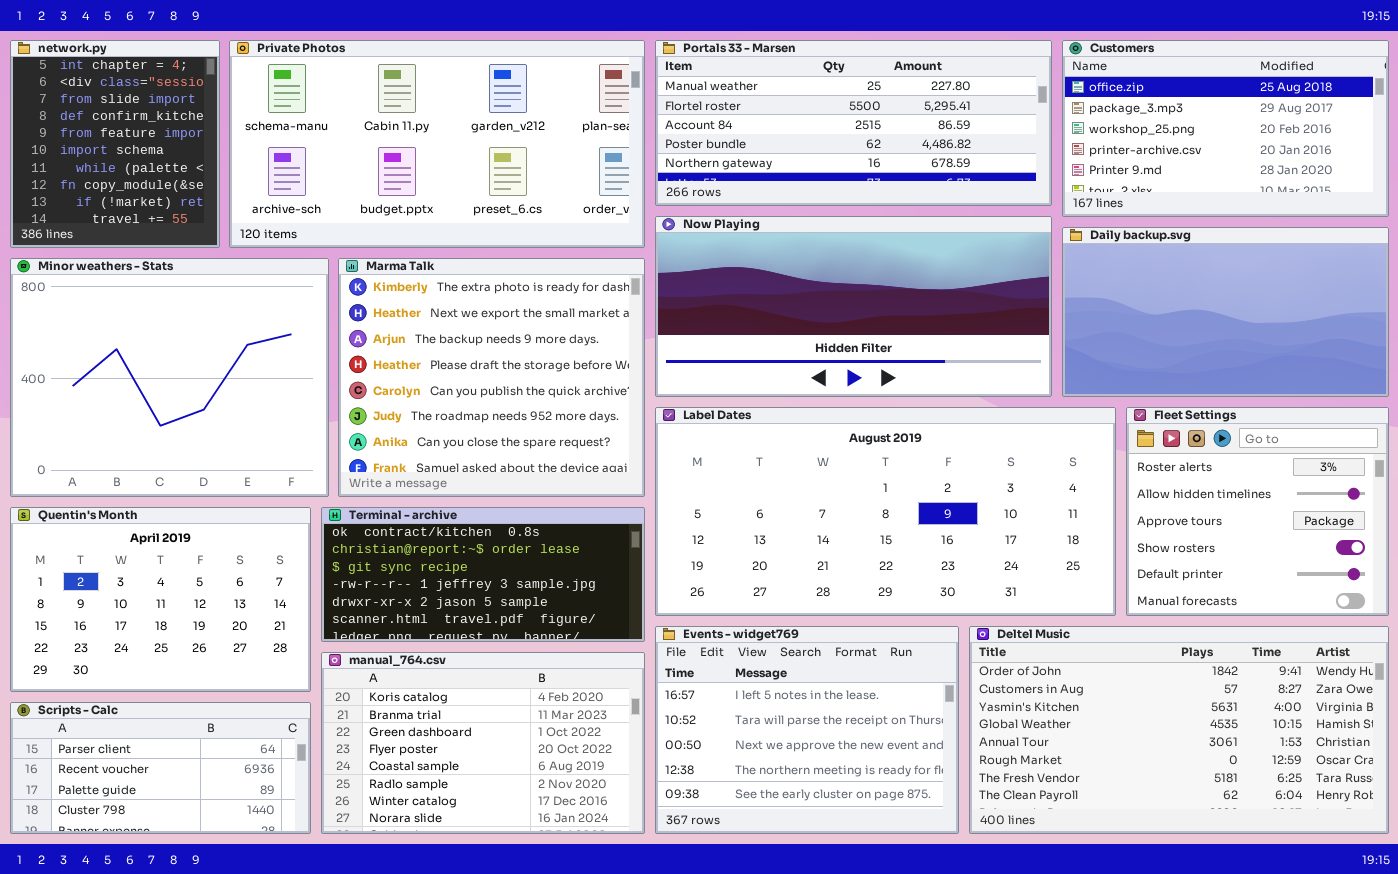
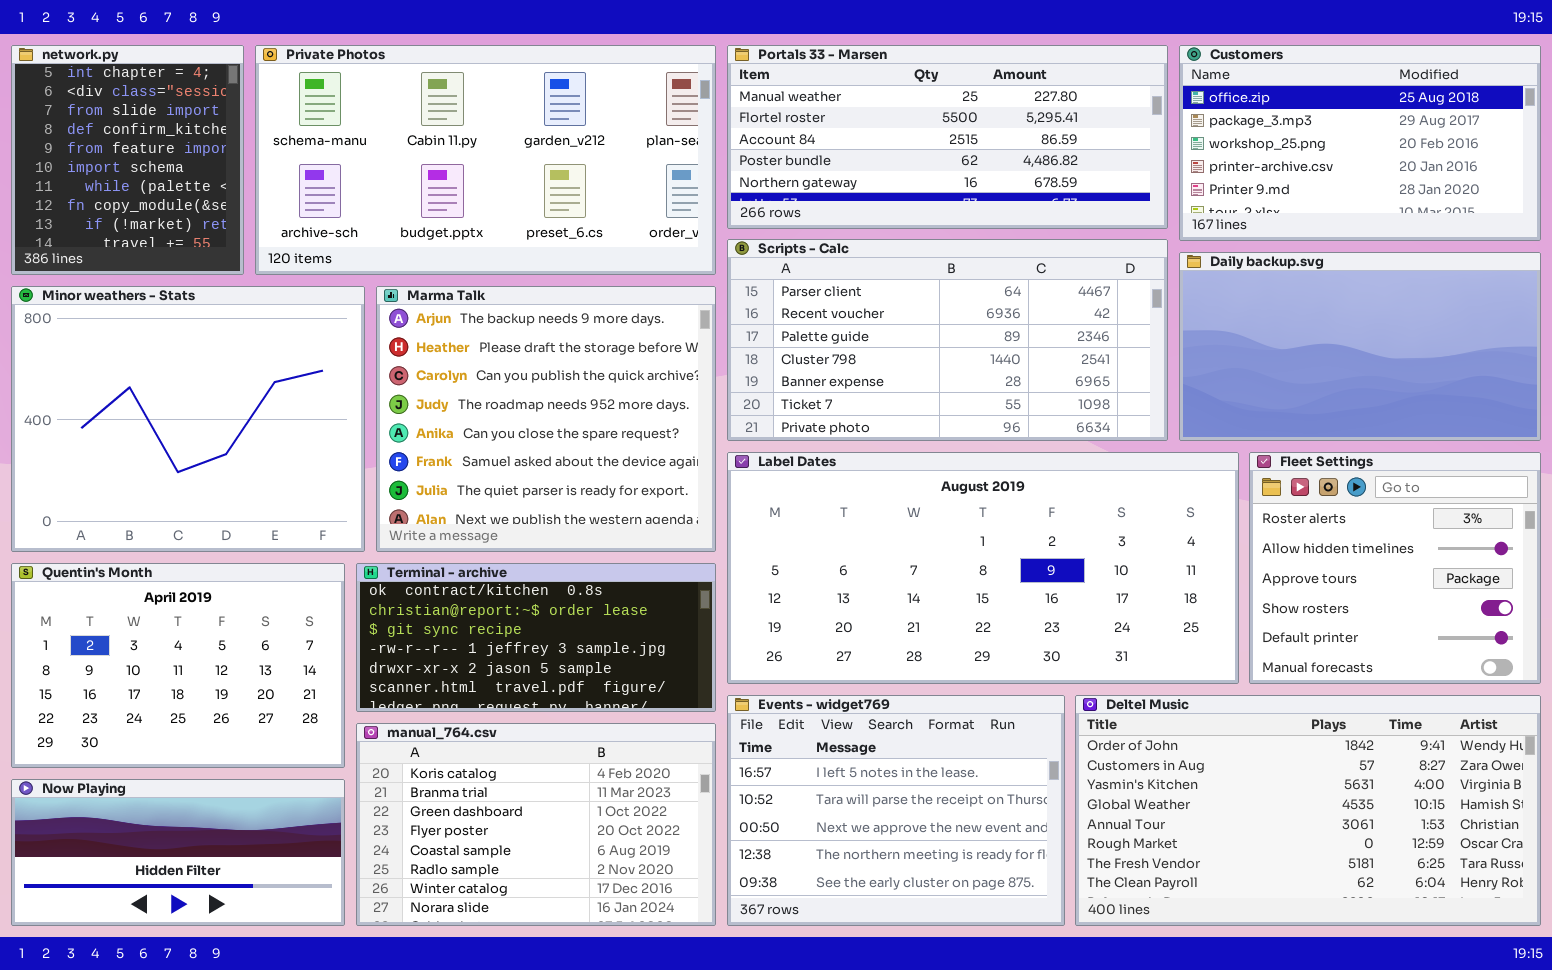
Now Playing: [655,216,1052,397] -> [11,779,345,926], moved, resized
Marma Talk: [338,258,645,497] -> [376,286,716,552], scrolled down 2 rows
Scripts - Calc: [10,702,311,834] -> [727,239,1168,441], moved, resized

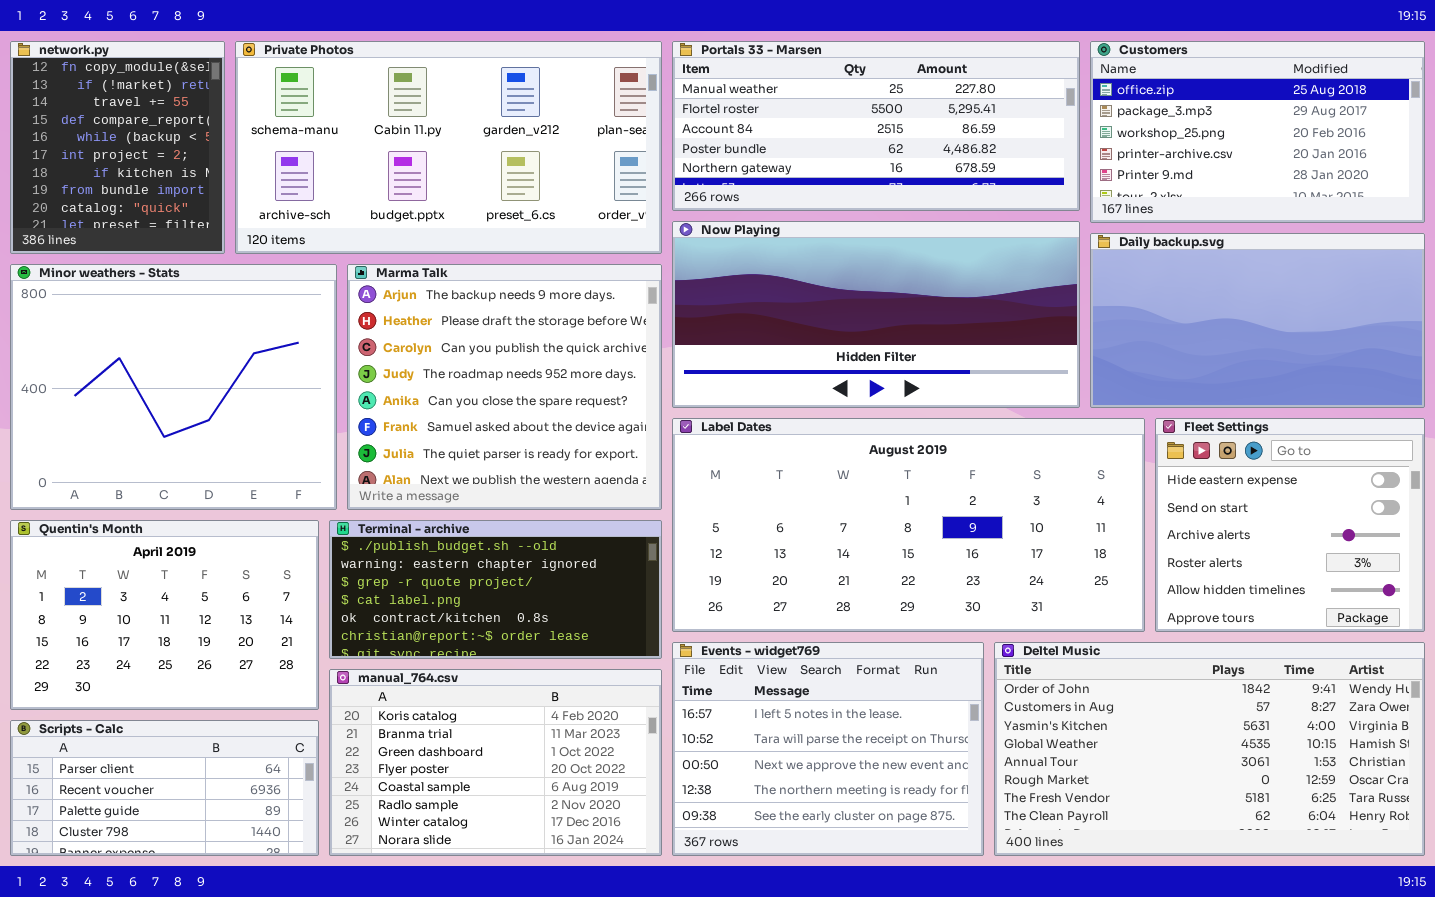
network.py: [11,45,244,275] -> [10,41,225,254], scrolled down 7 rows
Scripts - Calc: [727,239,1168,441] -> [10,720,319,856], moved, resized
Fleet Settings: [1249,452,1541,684] -> [1155,418,1425,632], scrolled up 3 rows
Terminal - archive: [356,563,716,712] -> [329,520,662,659], scrolled up 4 rows
Now Playing: [11,779,345,926] -> [672,221,1080,408], moved, resized

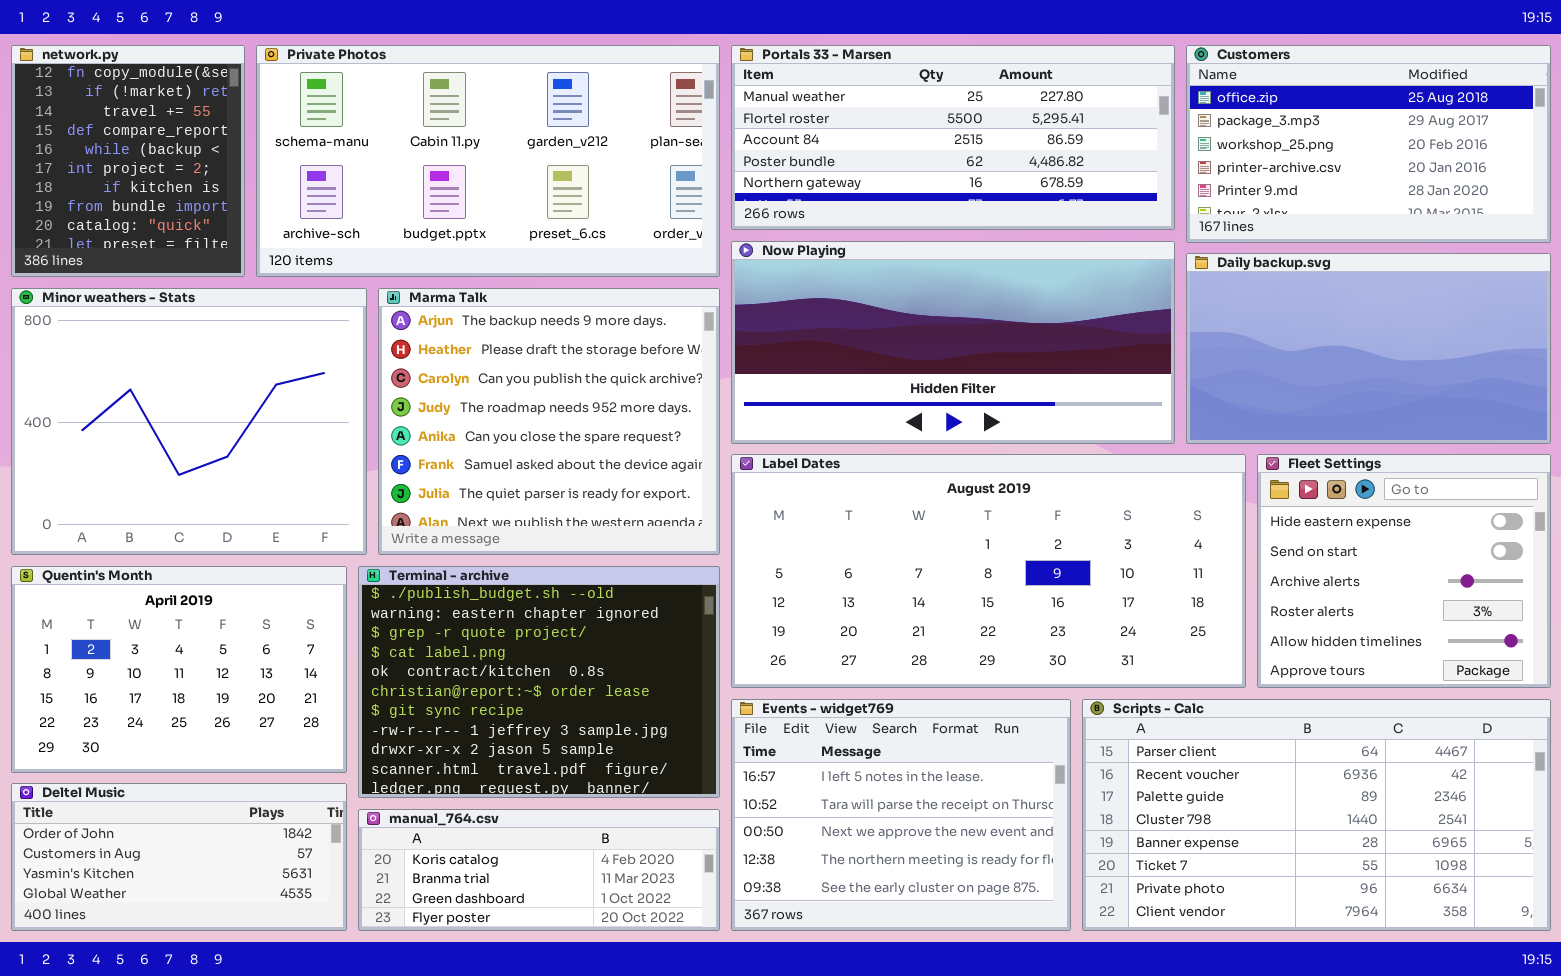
Terminal - archive: [329,520,662,659] -> [358,566,720,798], resized
Deltel Music: [994,642,1425,856] -> [11,783,347,931], moved, resized
manual_764.csv: [329,669,662,856] -> [358,809,720,931], resized
Scripts - Calc: [10,720,319,856] -> [1082,699,1551,931], moved, resized

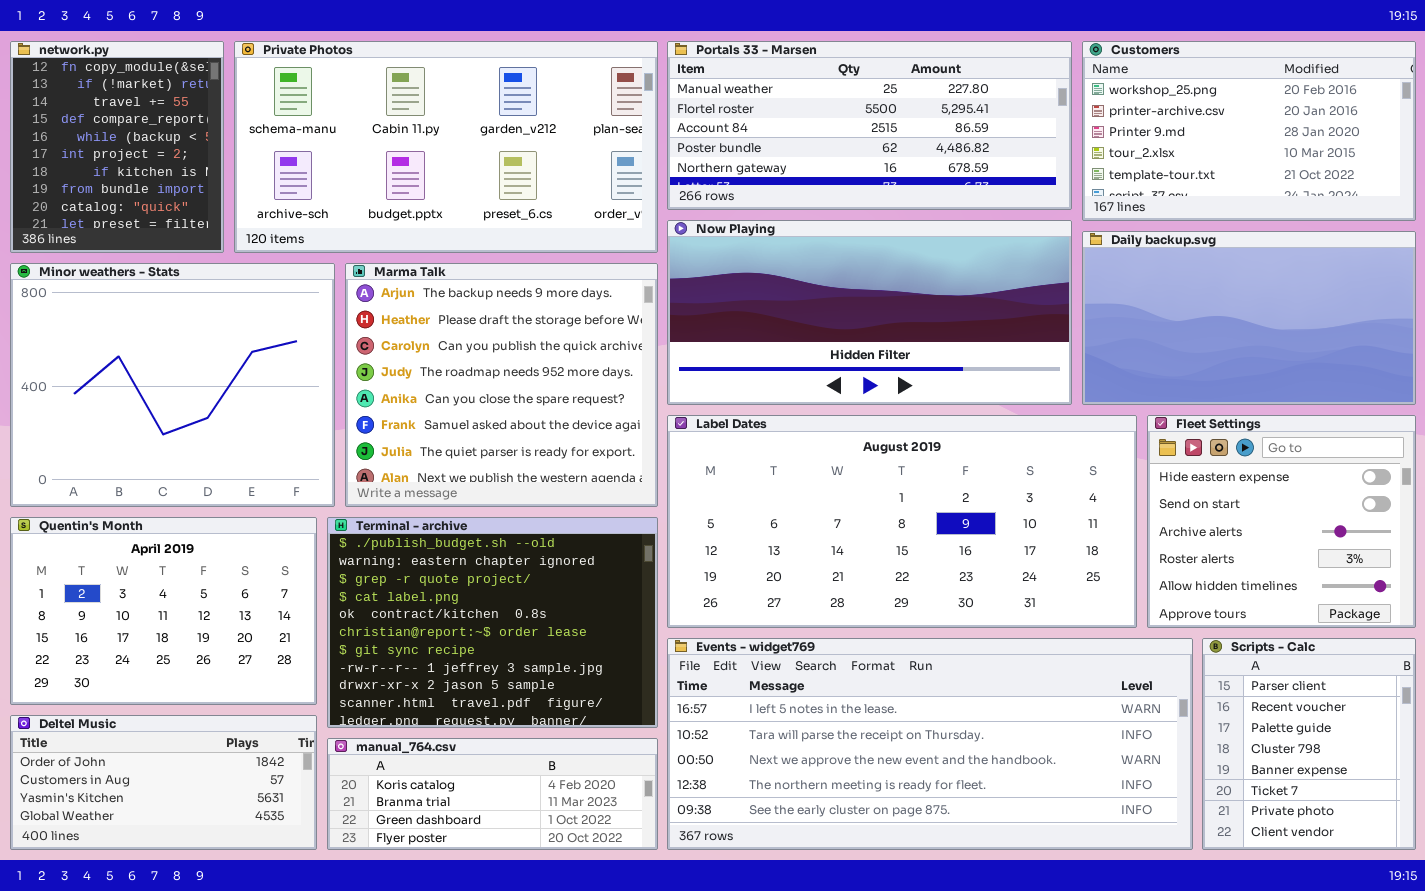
Customers: [1186,45,1551,243] -> [1082,41,1416,221], scrolled down 2 rows
Events - widget769: [731,699,1071,931] -> [667,638,1193,850], resized
Scripts - Calc: [1082,699,1551,931] -> [1202,638,1416,850], resized

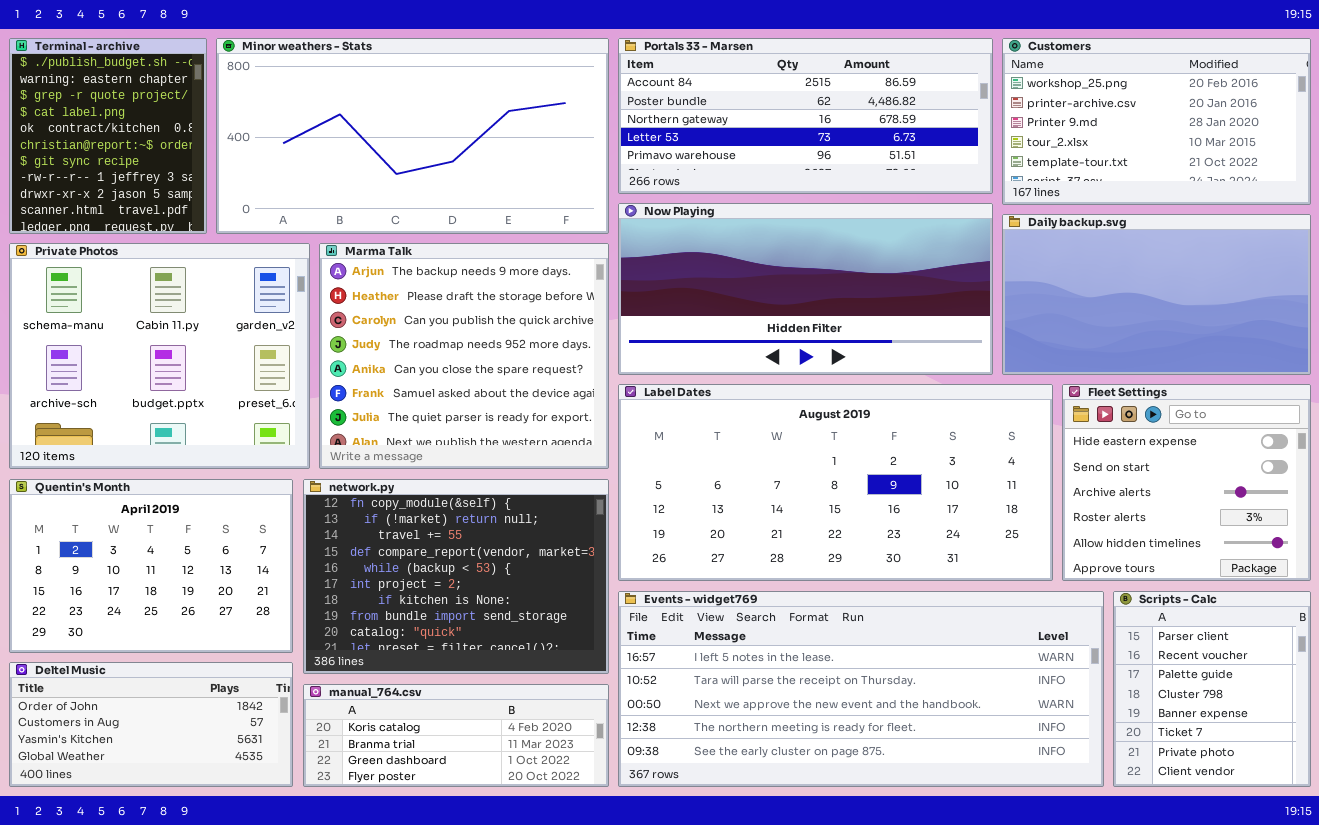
network.py: [10,41,224,253] -> [303,479,609,674], moved, resized
Private Photos: [234,41,658,253] -> [9,243,310,469], moved, resized
Portals 33 - Marsen: [667,41,1072,210] -> [618,38,993,194], scrolled down 2 rows
Minor weathers - Stats: [10,263,335,507] -> [216,38,609,234], moved, resized
Terminal - archive: [327,517,658,728] -> [9,38,207,234], moved, resized

